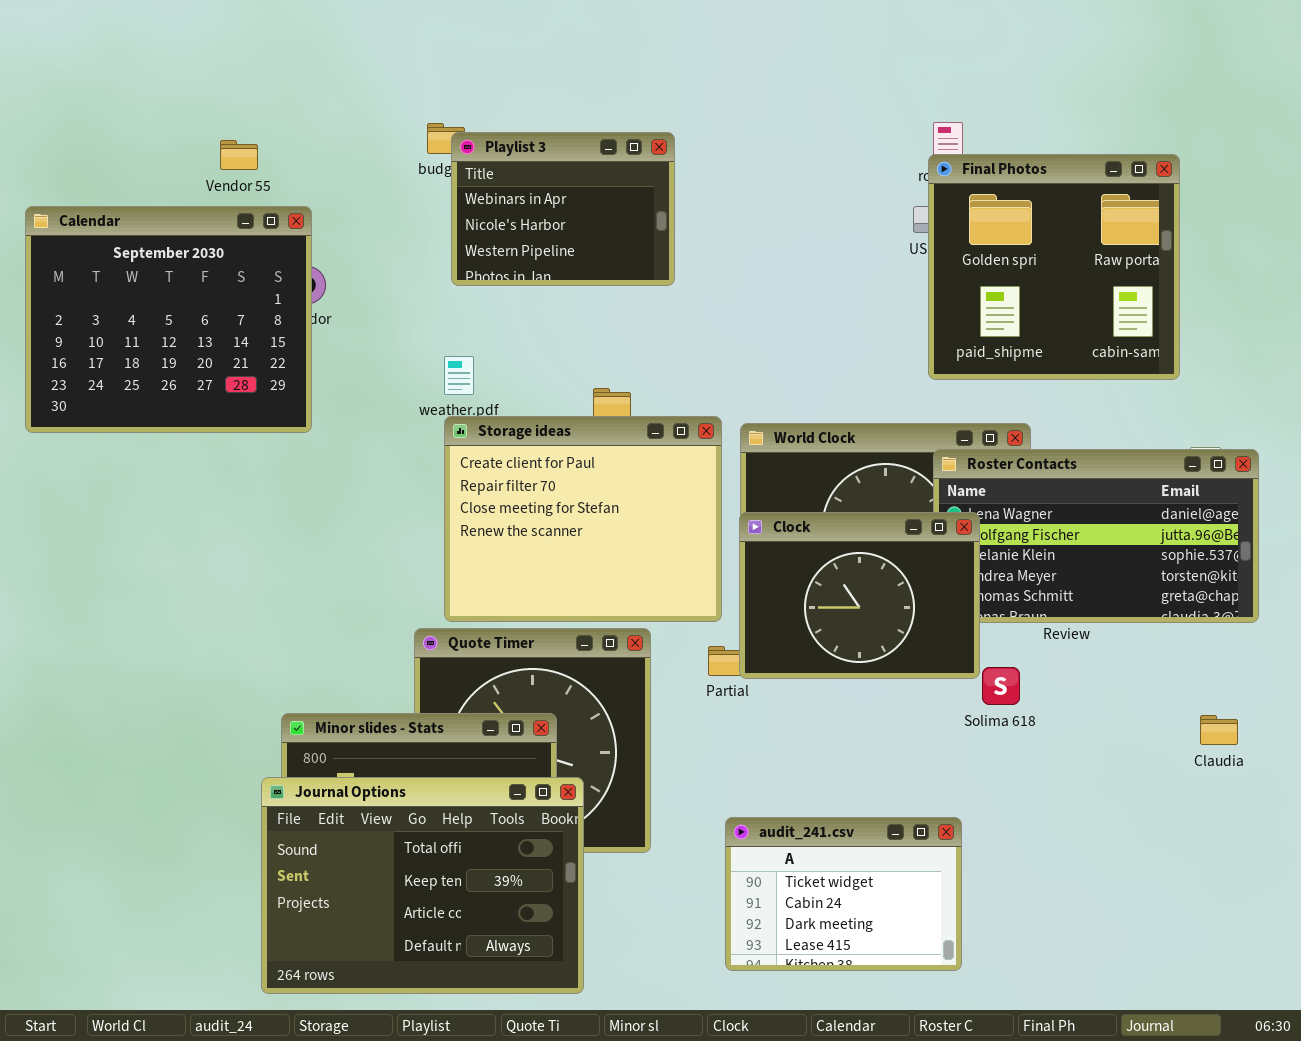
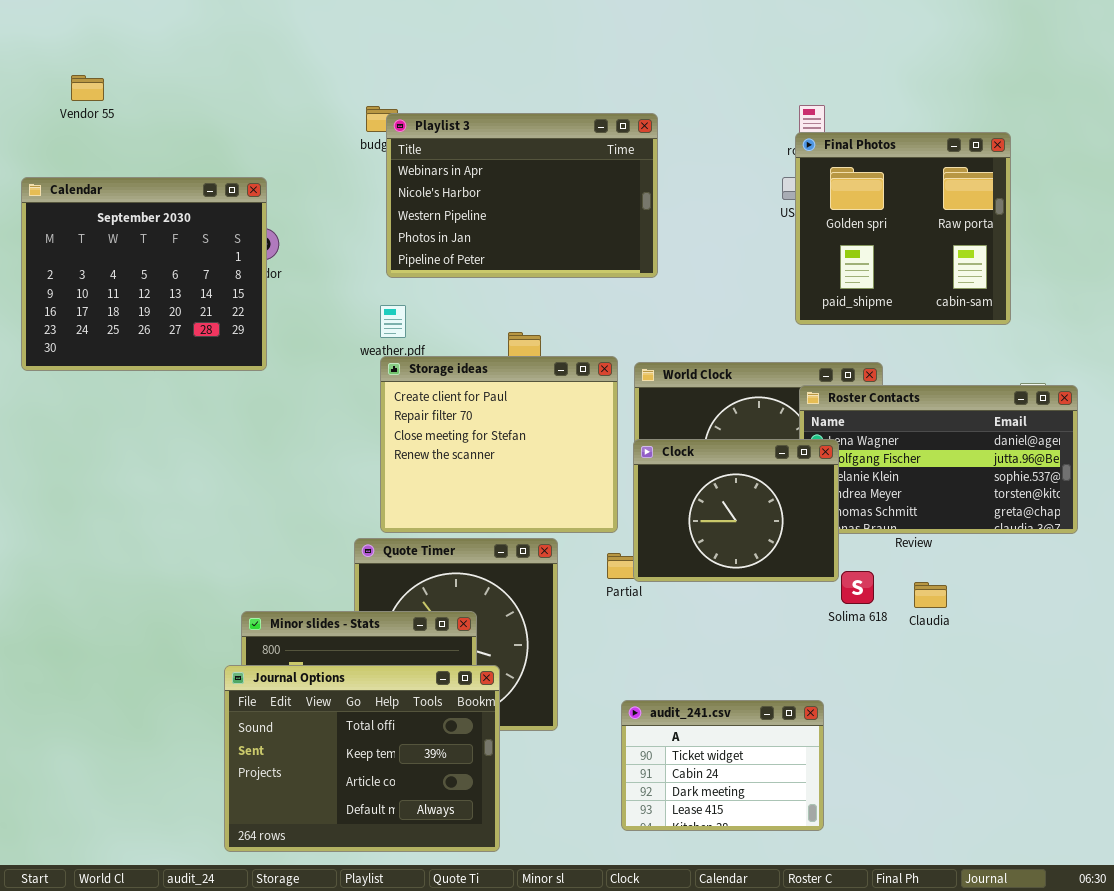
Playlist 3: [451,132,675,286] -> [386,113,658,278], resized
Vendor 55: [220,140,258,170] -> [71,75,104,101], moved
Claudia: [1200,715,1238,745] -> [914,582,947,608], moved

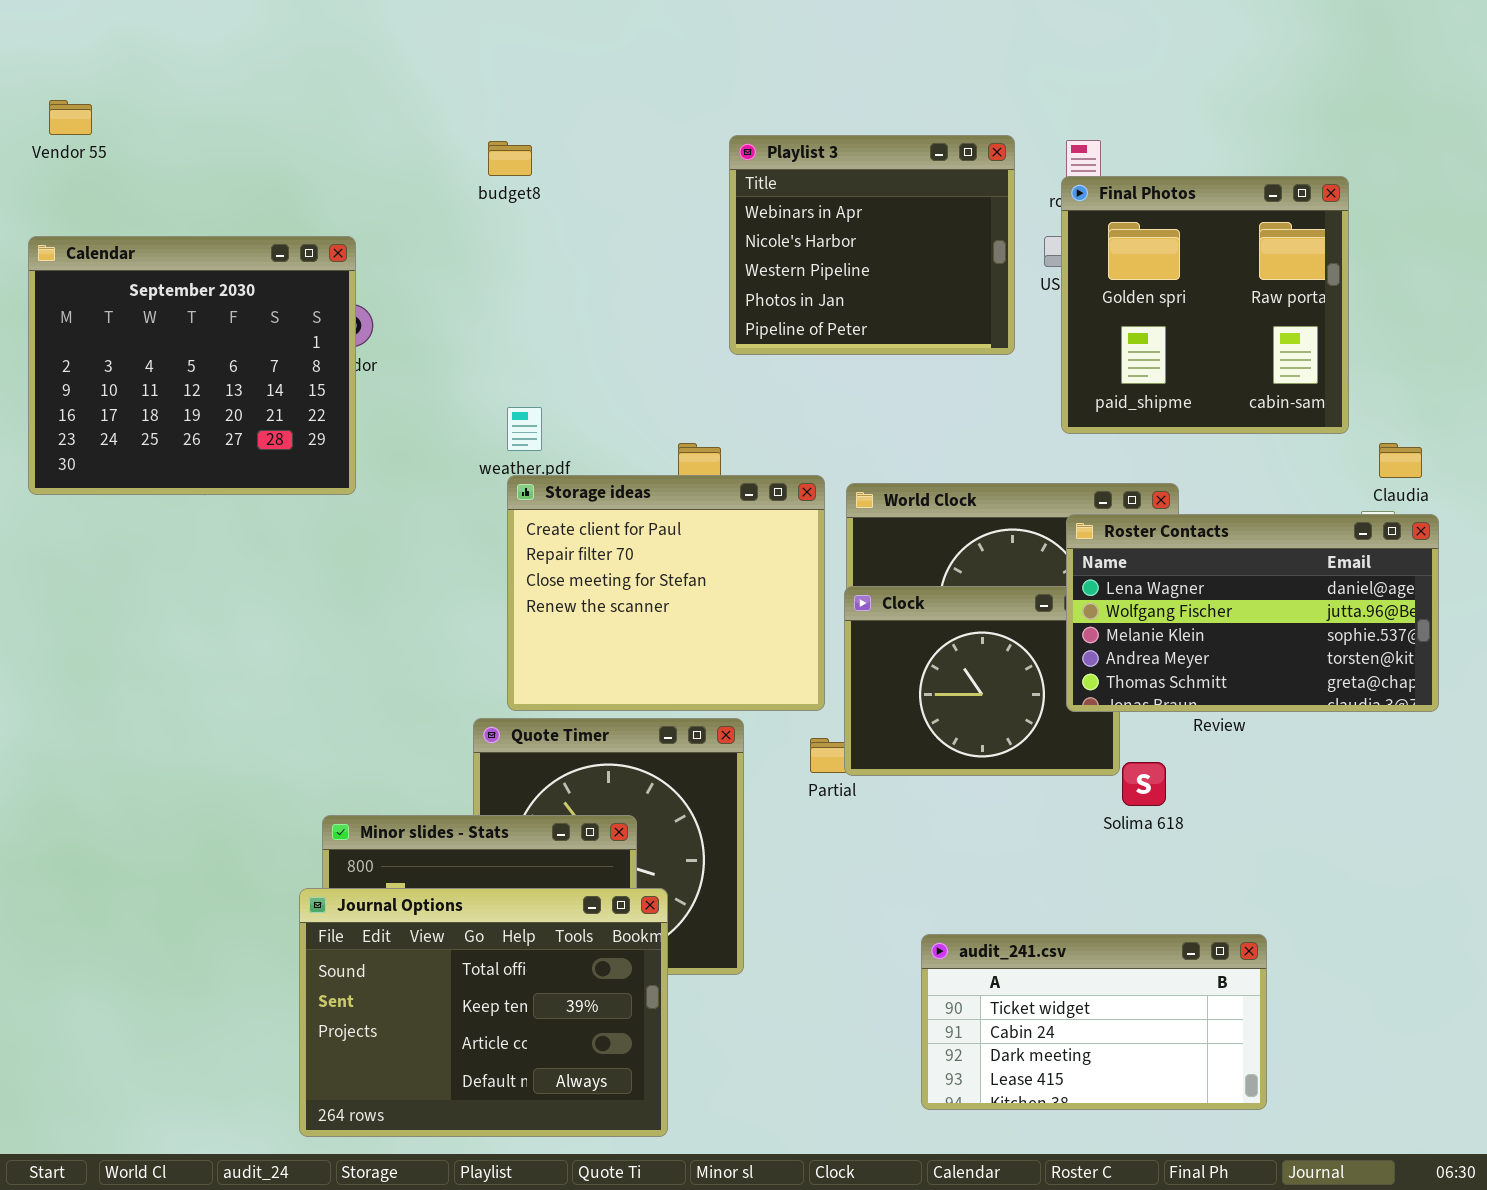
Vendor 55: [71,75,104,101] -> [49,100,92,135], moved
Playlist 3: [386,113,658,278] -> [729,135,1015,355], moved, resized
Roster Contacts: [799,385,1078,534] -> [1066,514,1439,712], raised
Claudia: [914,582,947,608] -> [1379,443,1422,478], moved
audit_241.csv: [621,700,824,831] -> [921,934,1267,1110], moved, resized

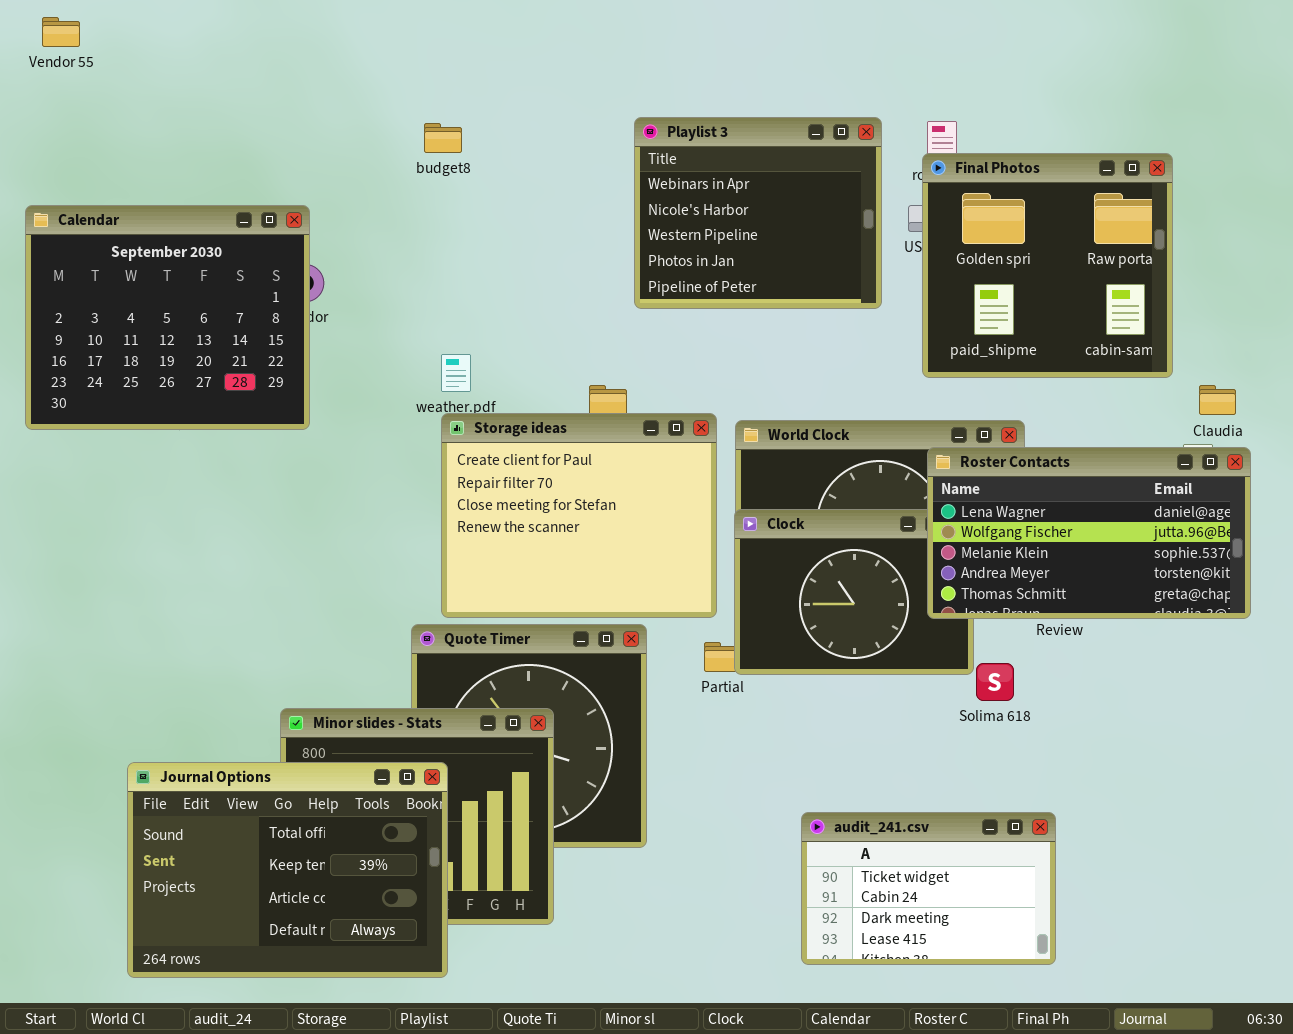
Vendor 55: [49,100,92,135] -> [42,17,80,47], moved
Journal Options: [299,888,668,1137] -> [127,762,448,978], moved
audit_241.csv: [921,934,1267,1110] -> [801,812,1056,965], resized

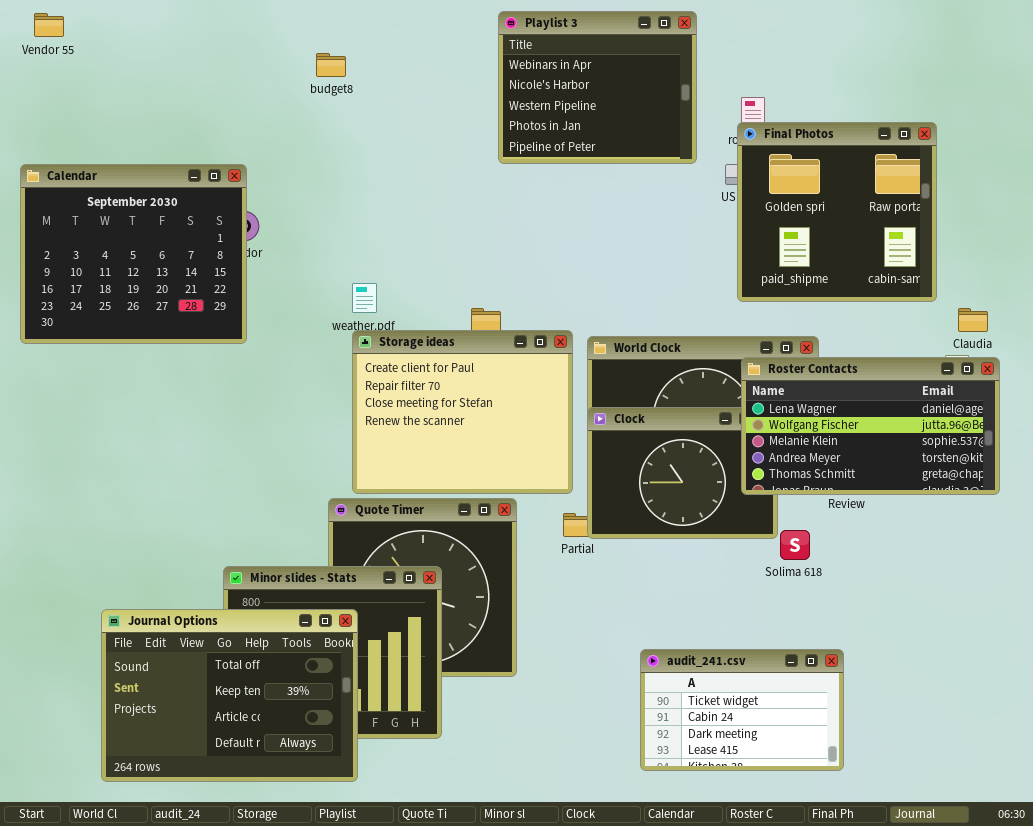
Playlist 3: [634,117,882,309] -> [498,11,697,164], moved
budget8: [424,123,462,153] -> [316,53,346,77], moved

